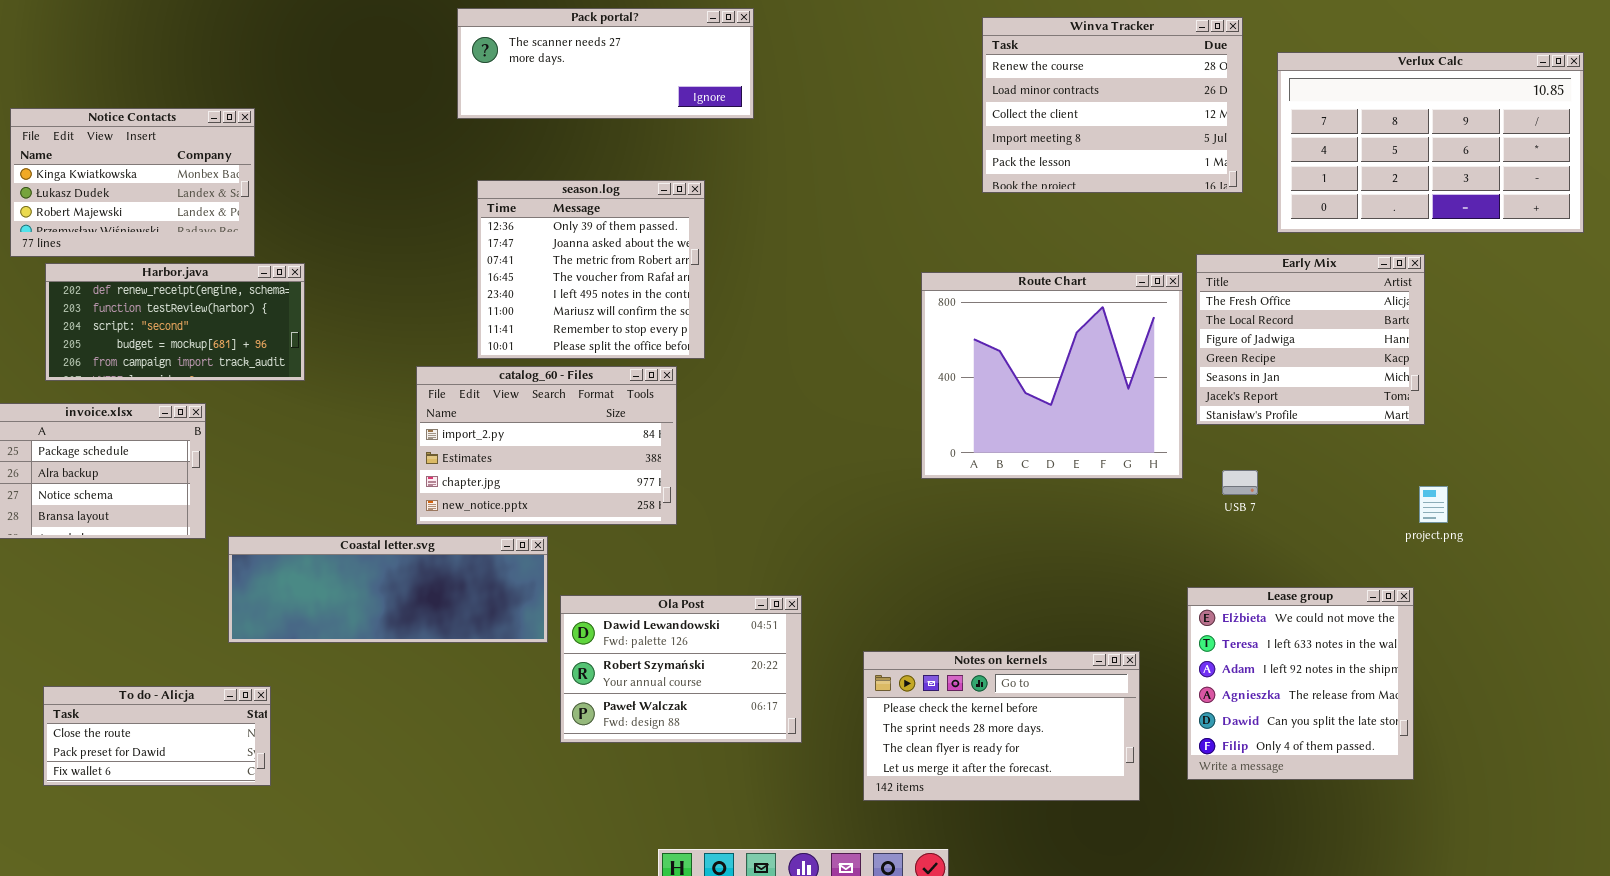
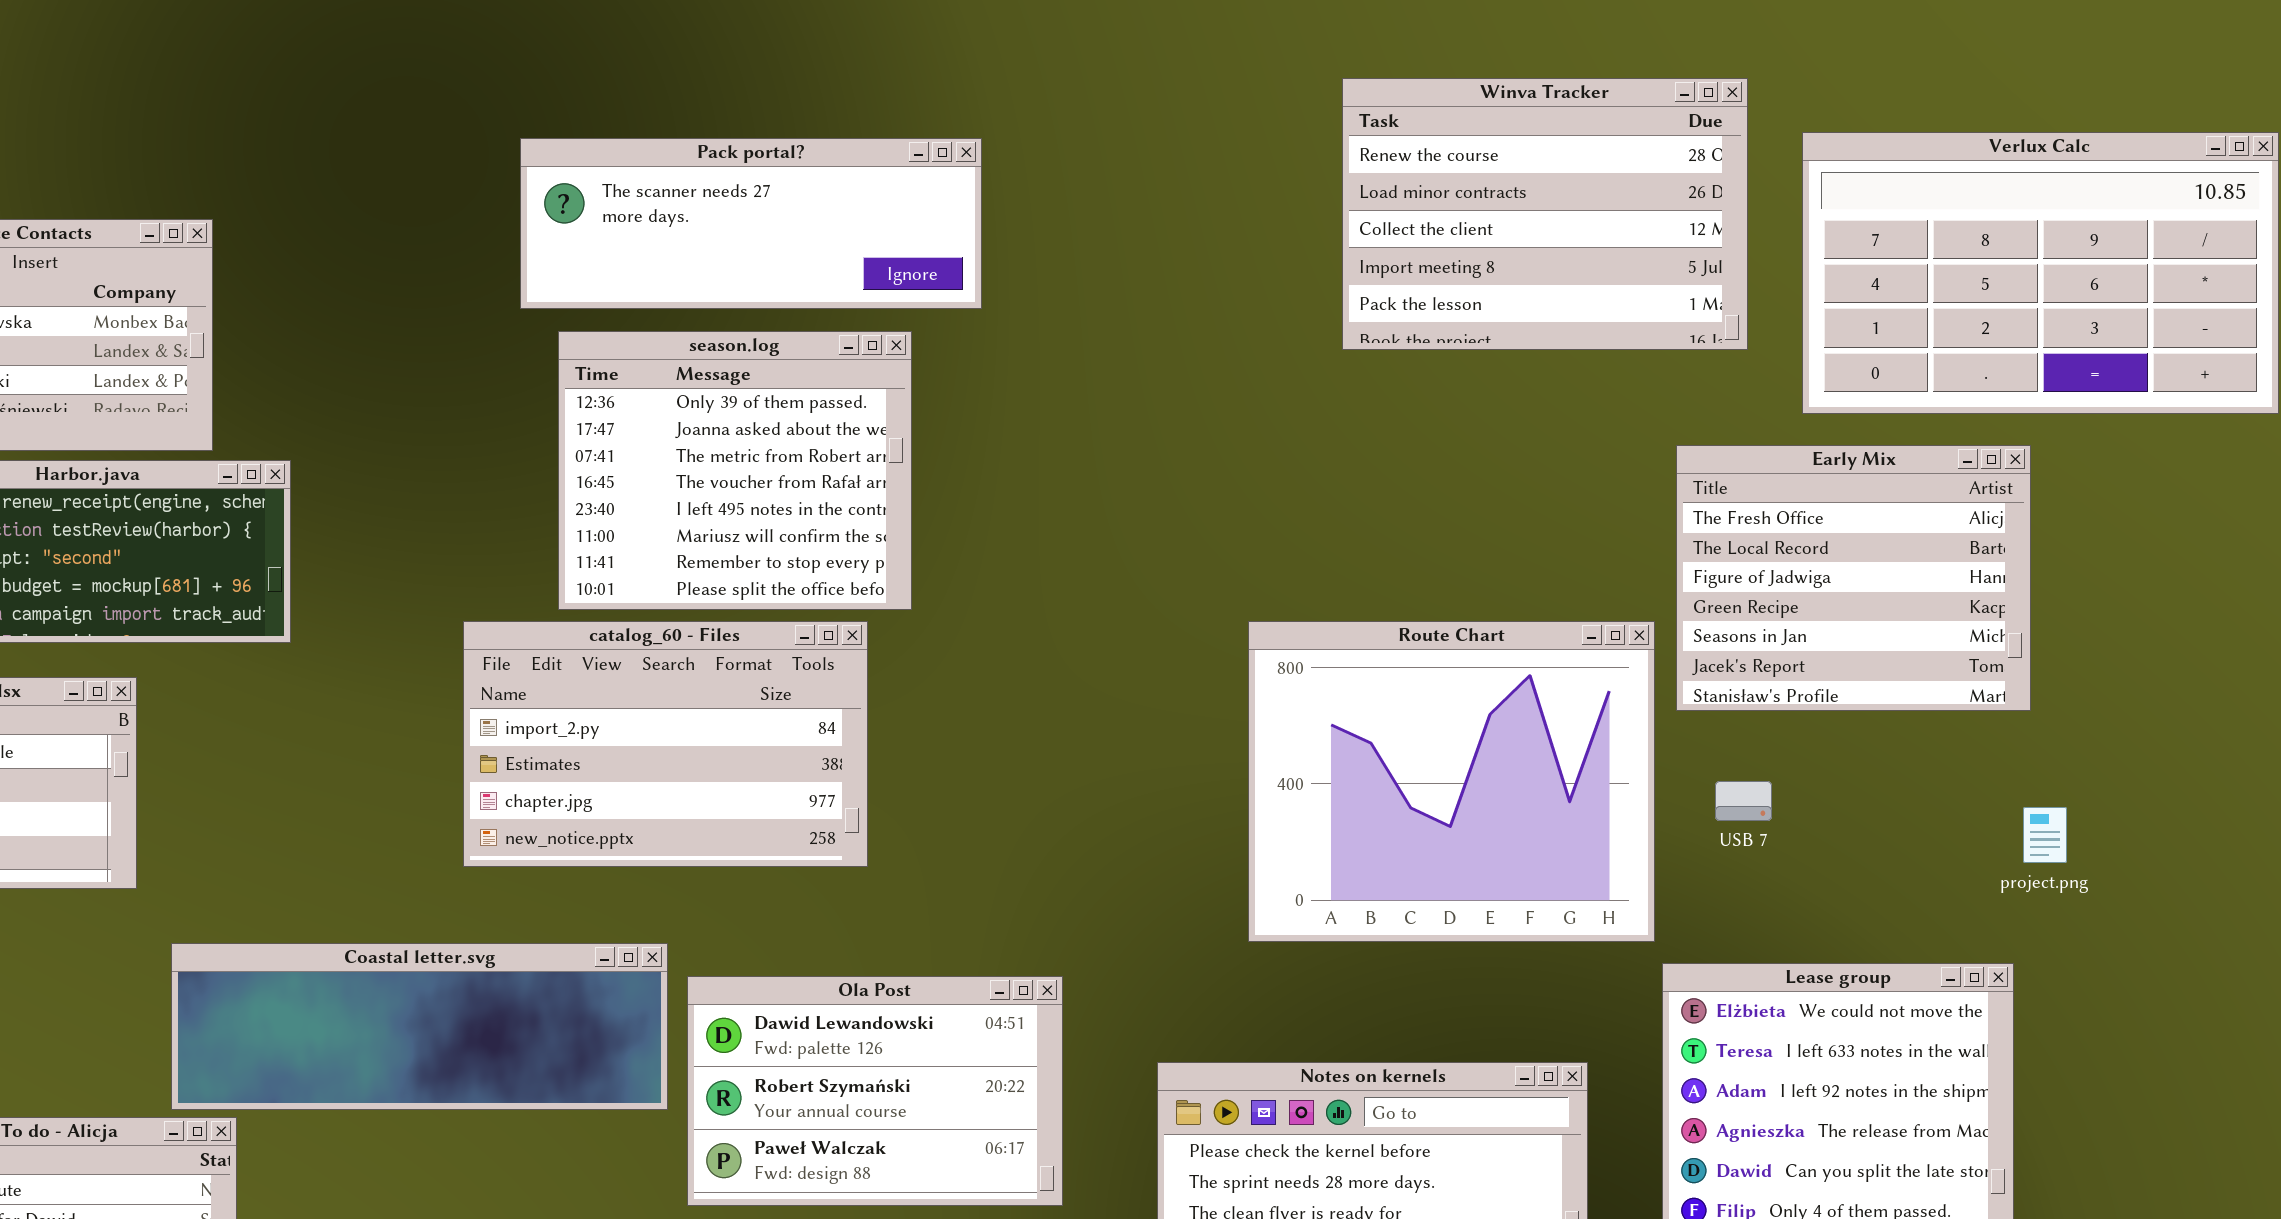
Pack portal?: [457,8,754,119] -> [520,138,982,309], moved
Route Chart: [921,272,1183,479] -> [1248,621,1655,942], moved
Coastal letter.svg: [228,536,548,643] -> [171,943,668,1110], moved

